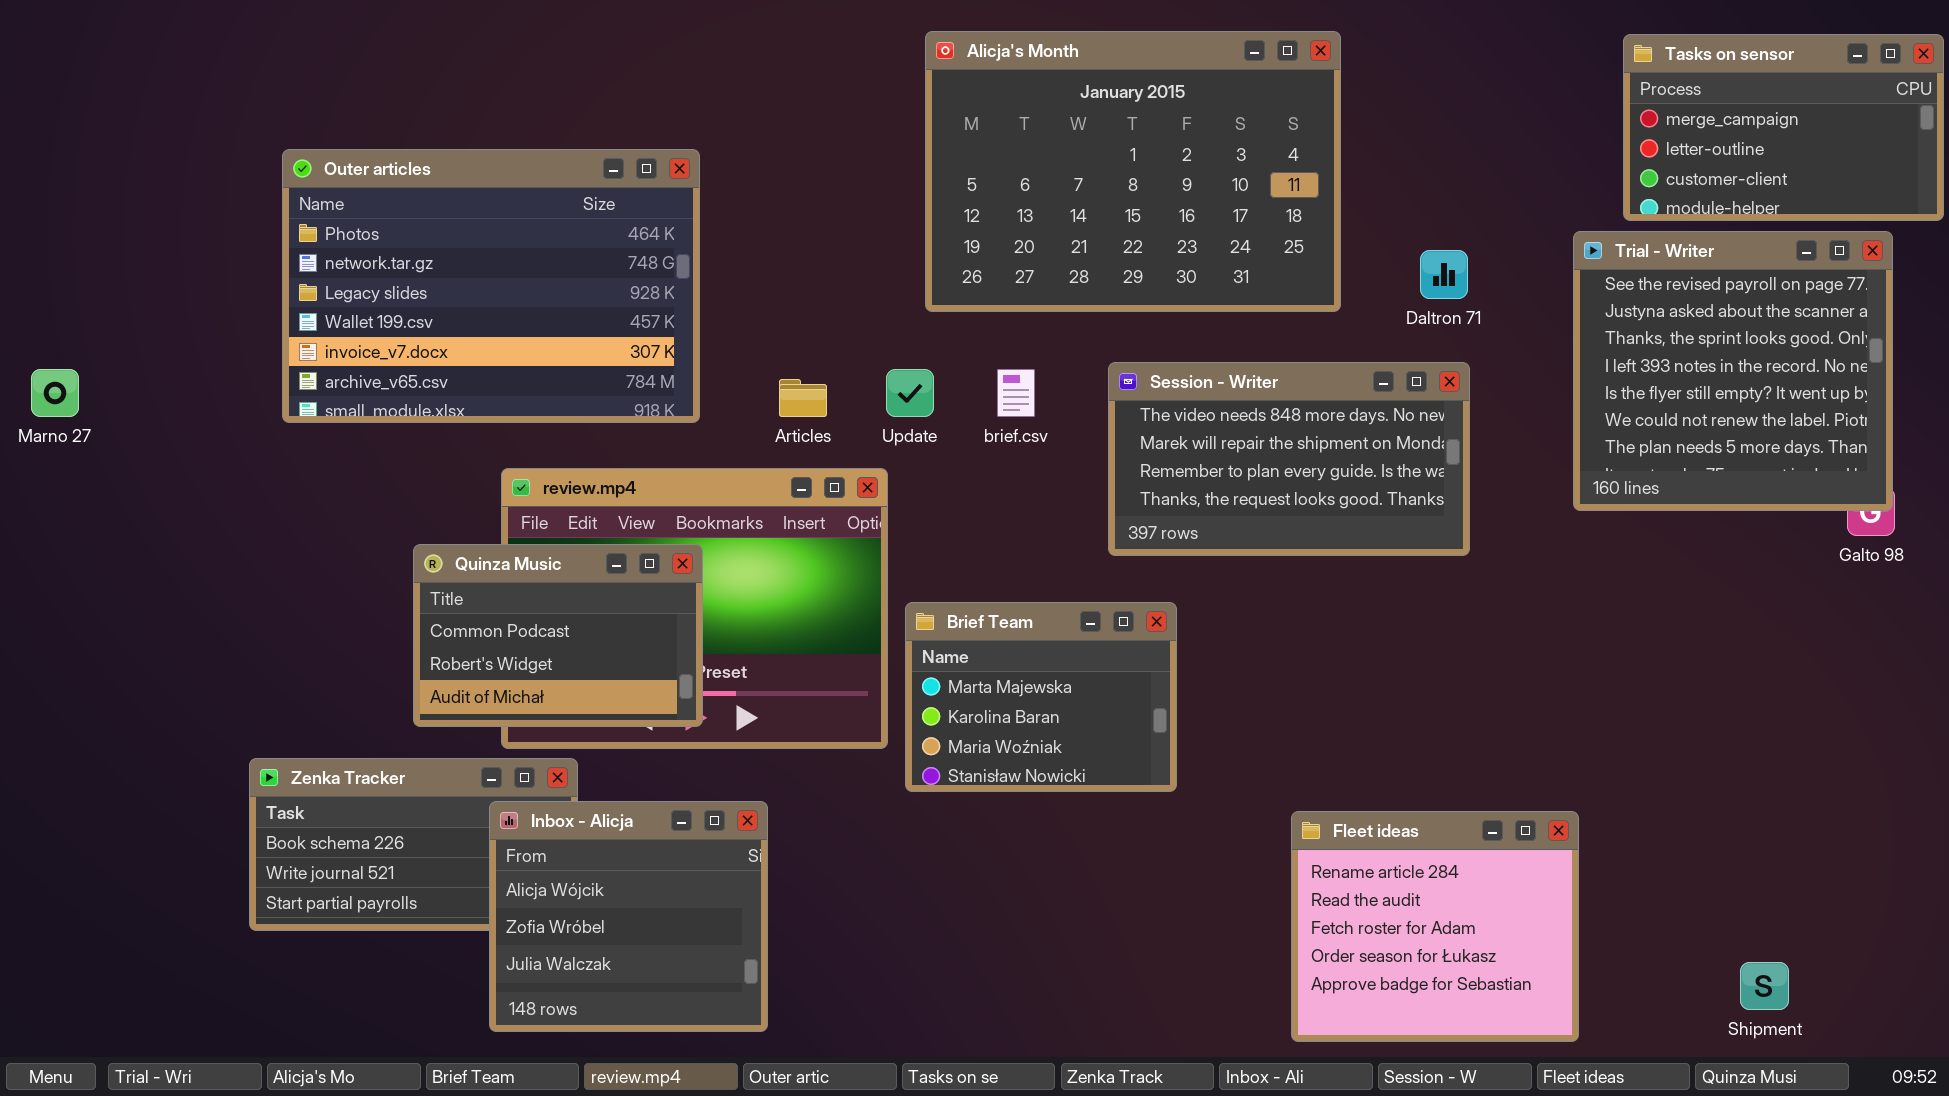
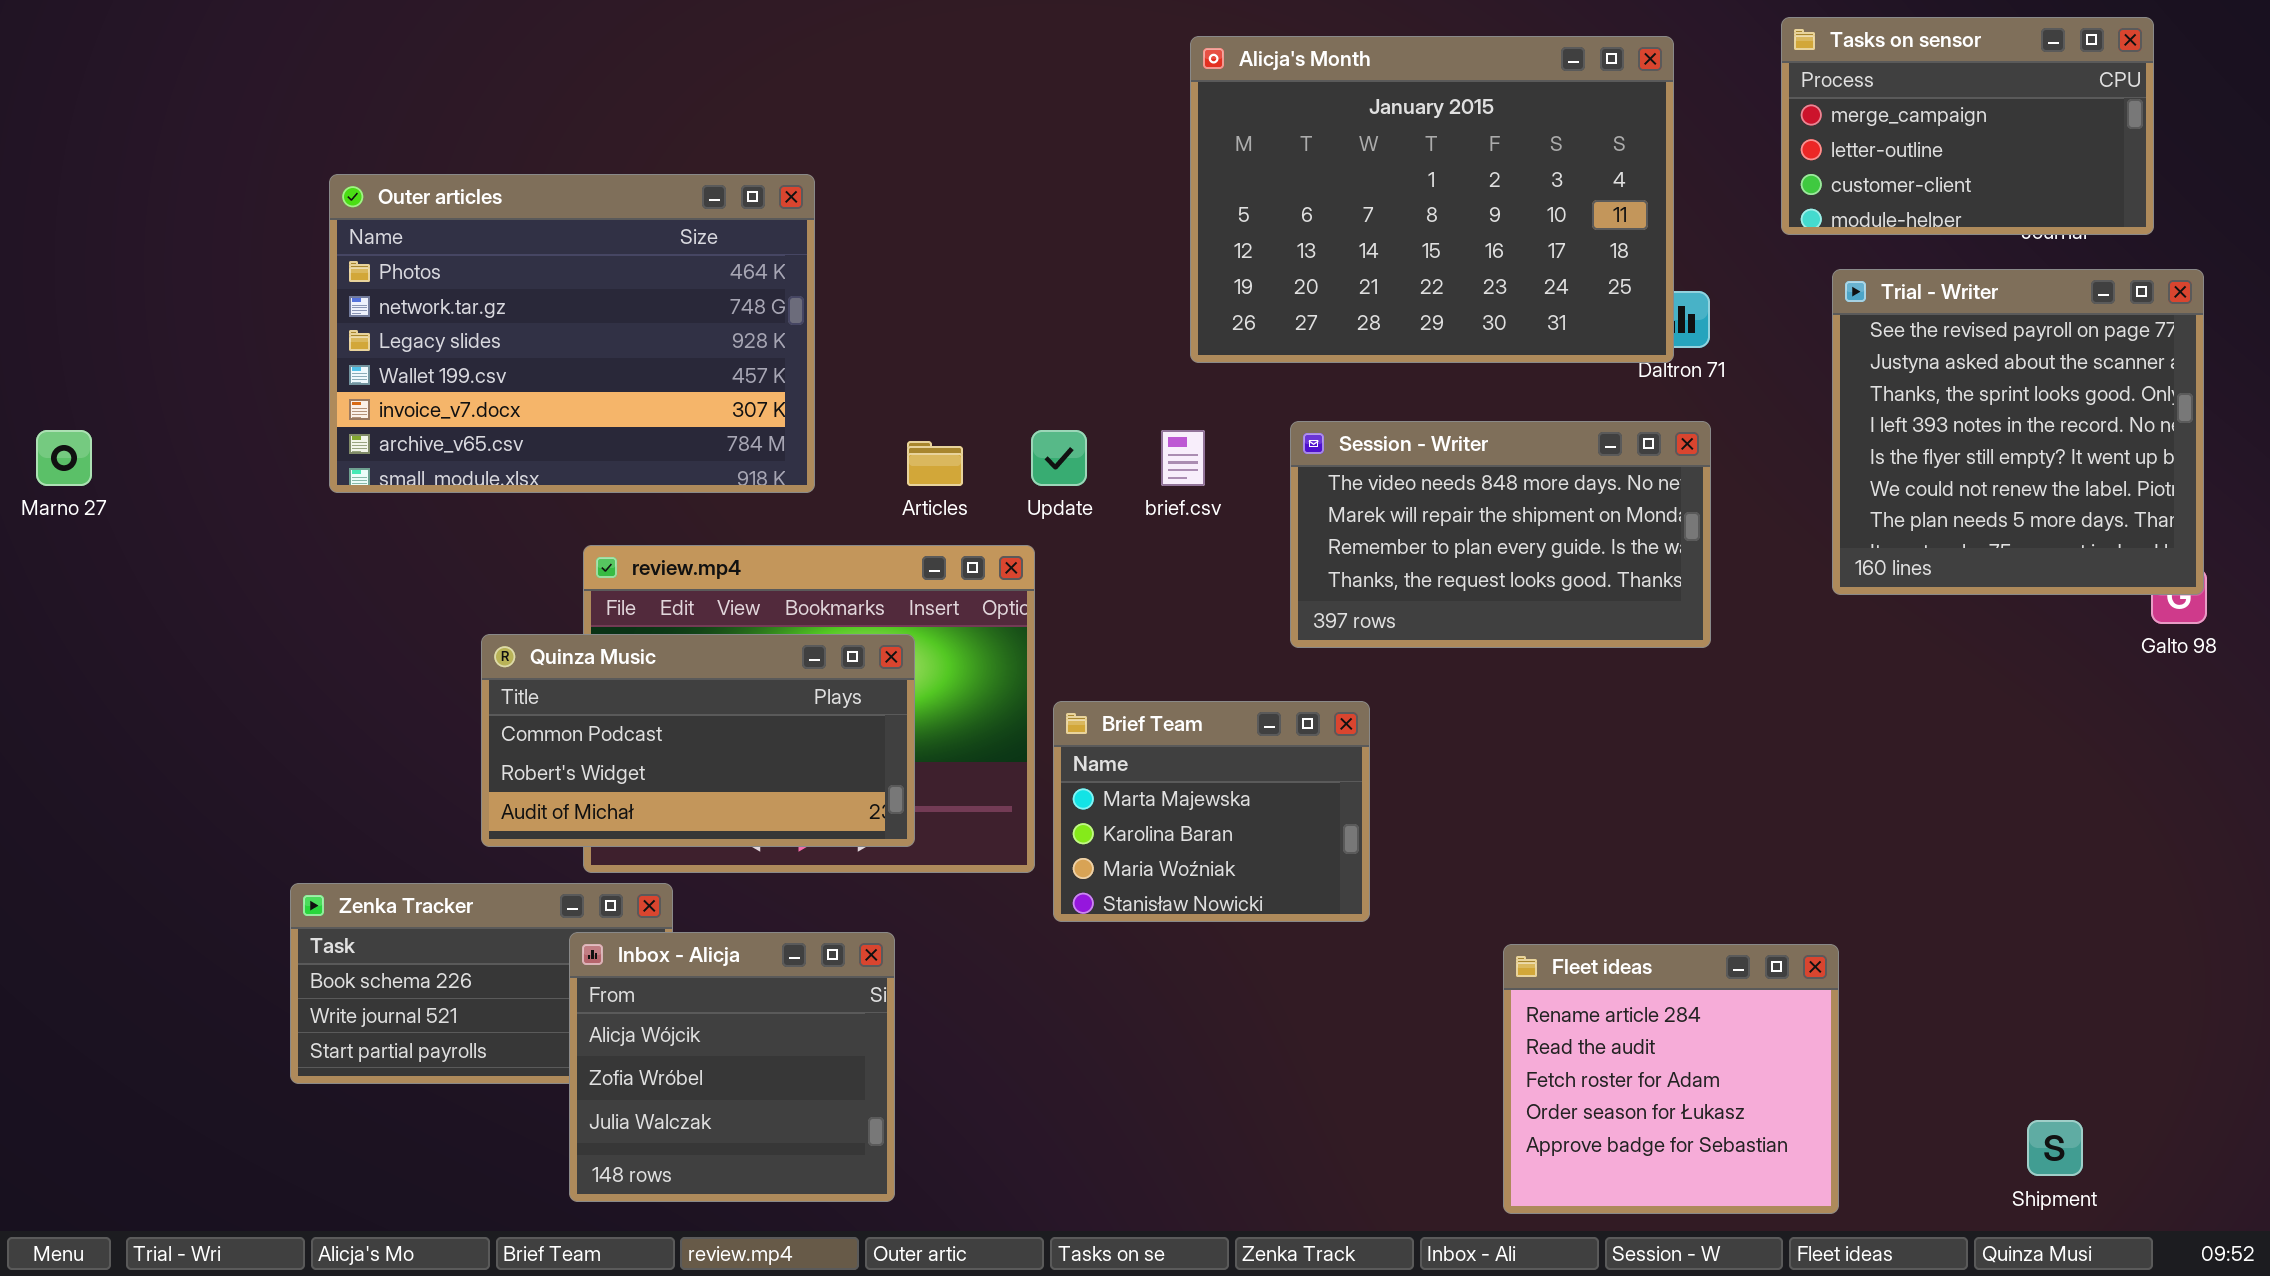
Alicja's Month: [925,31,1341,312] -> [1190,36,1674,363], moved
Tasks on sensor: [1623,34,1944,221] -> [1781,17,2154,235], moved
Quinza Music: [413,544,703,727] -> [481,634,915,847], resized

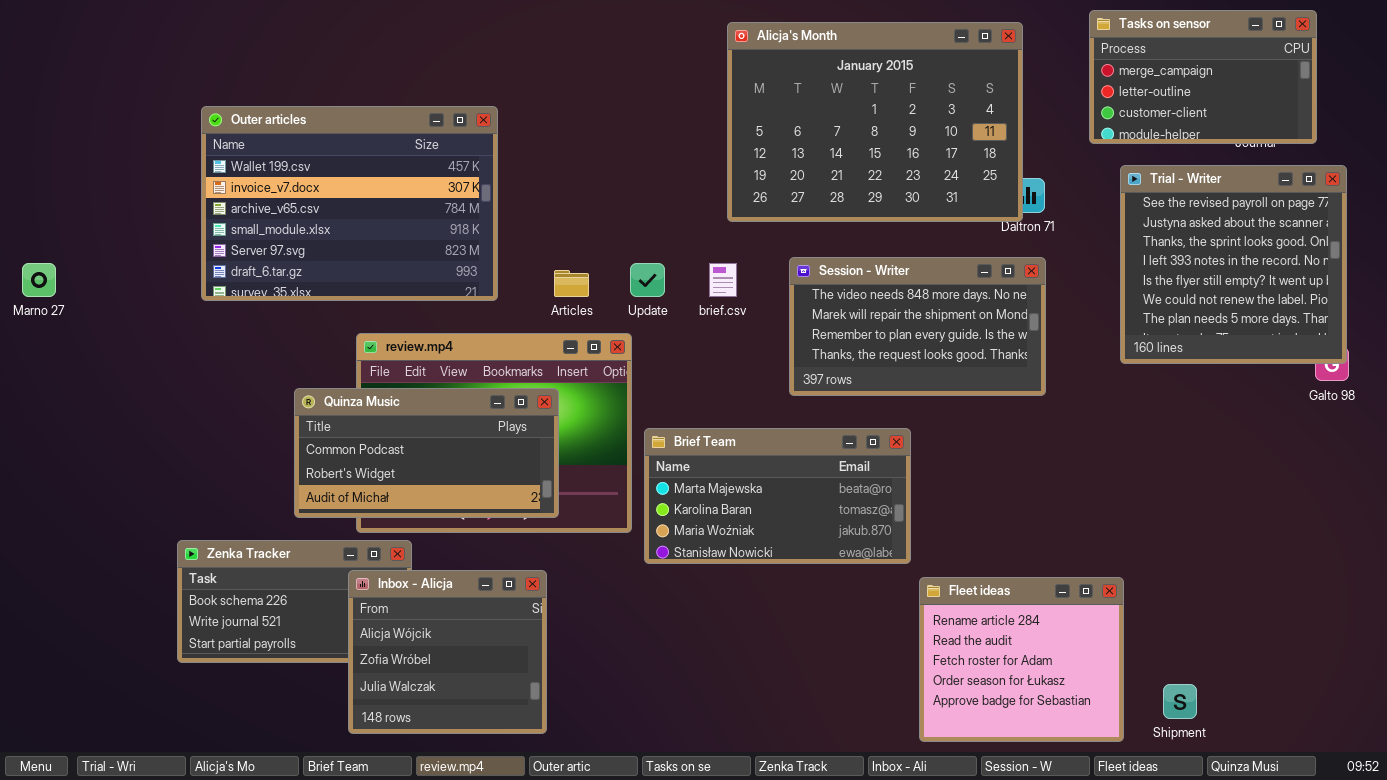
Outer articles: [329,174,815,493] -> [201,106,498,301], scrolled down 3 rows
Brief Team: [1053,701,1370,922] -> [644,428,911,564], resized
Shipment: [2027,1120,2083,1176] -> [1163,684,1197,719], moved

